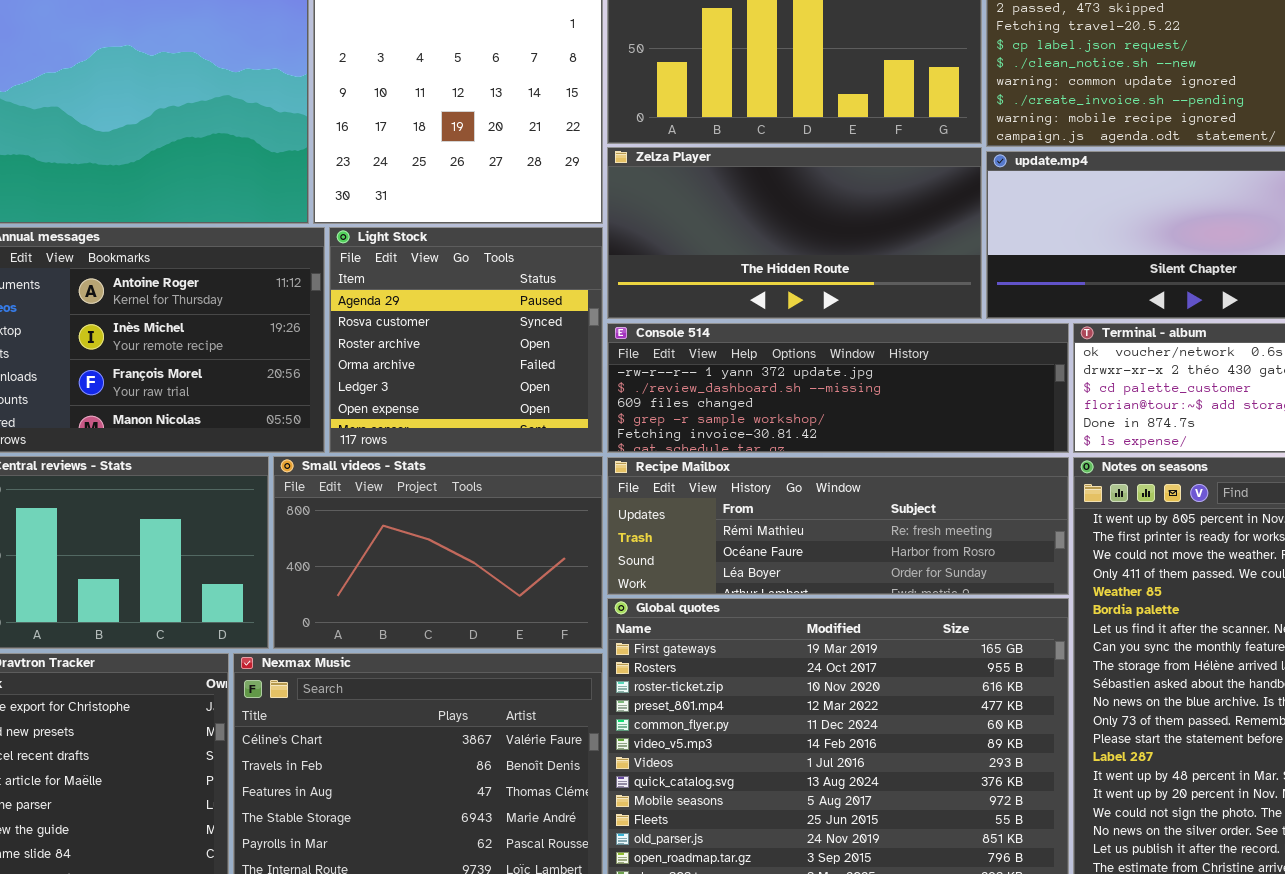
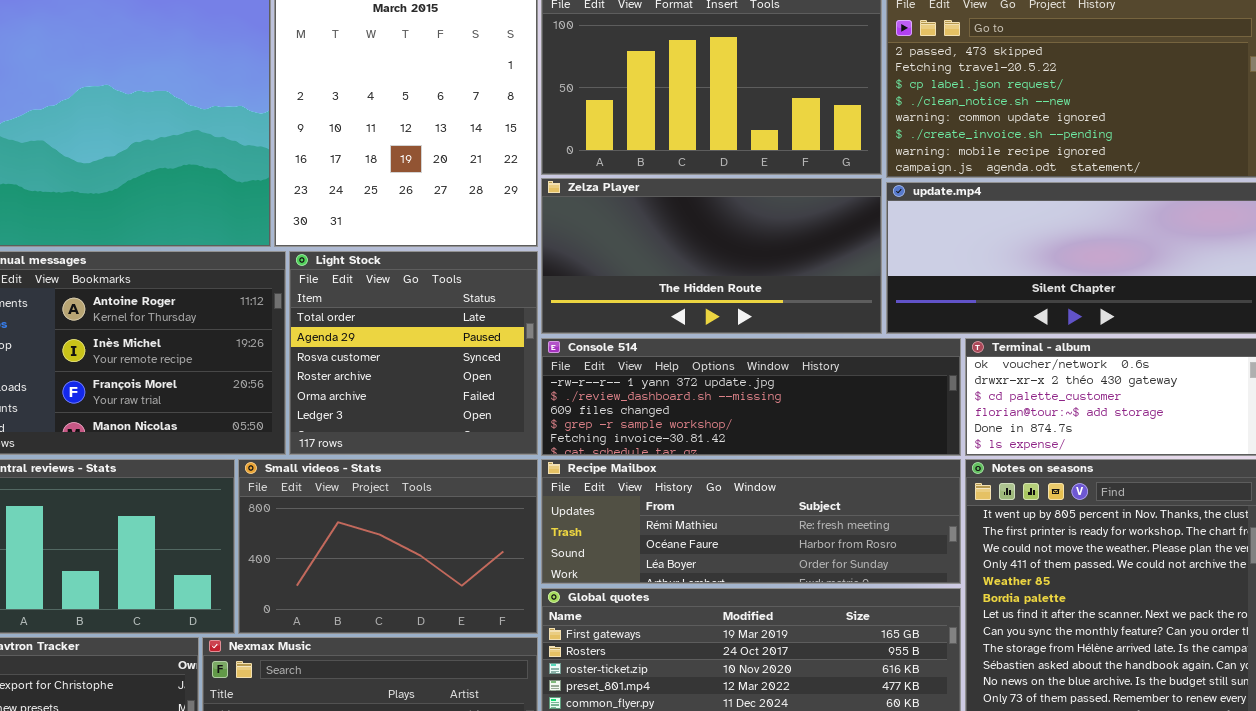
Light Stock: [329,227,603,453] -> [289,251,538,455], scrolled up 1 row

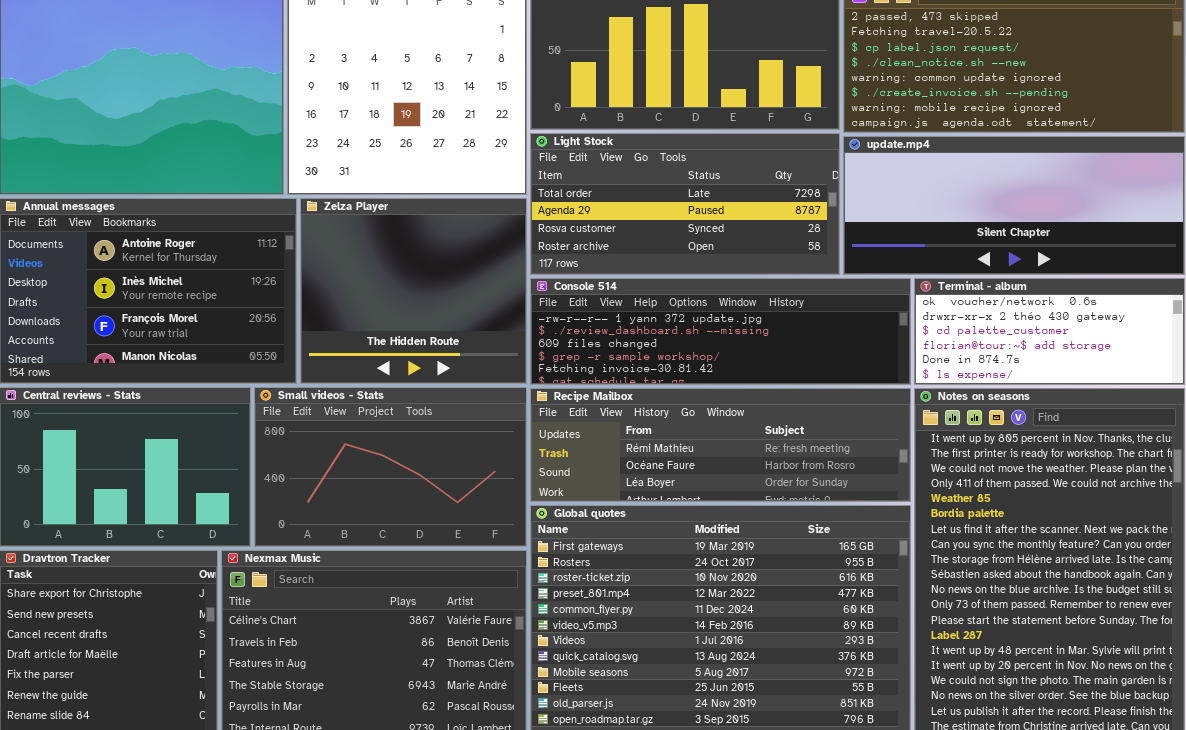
Zelza Player: [541,178,882,334] -> [300,198,527,384], moved, resized
Light Stock: [289,251,538,455] -> [530,133,840,275], moved, resized

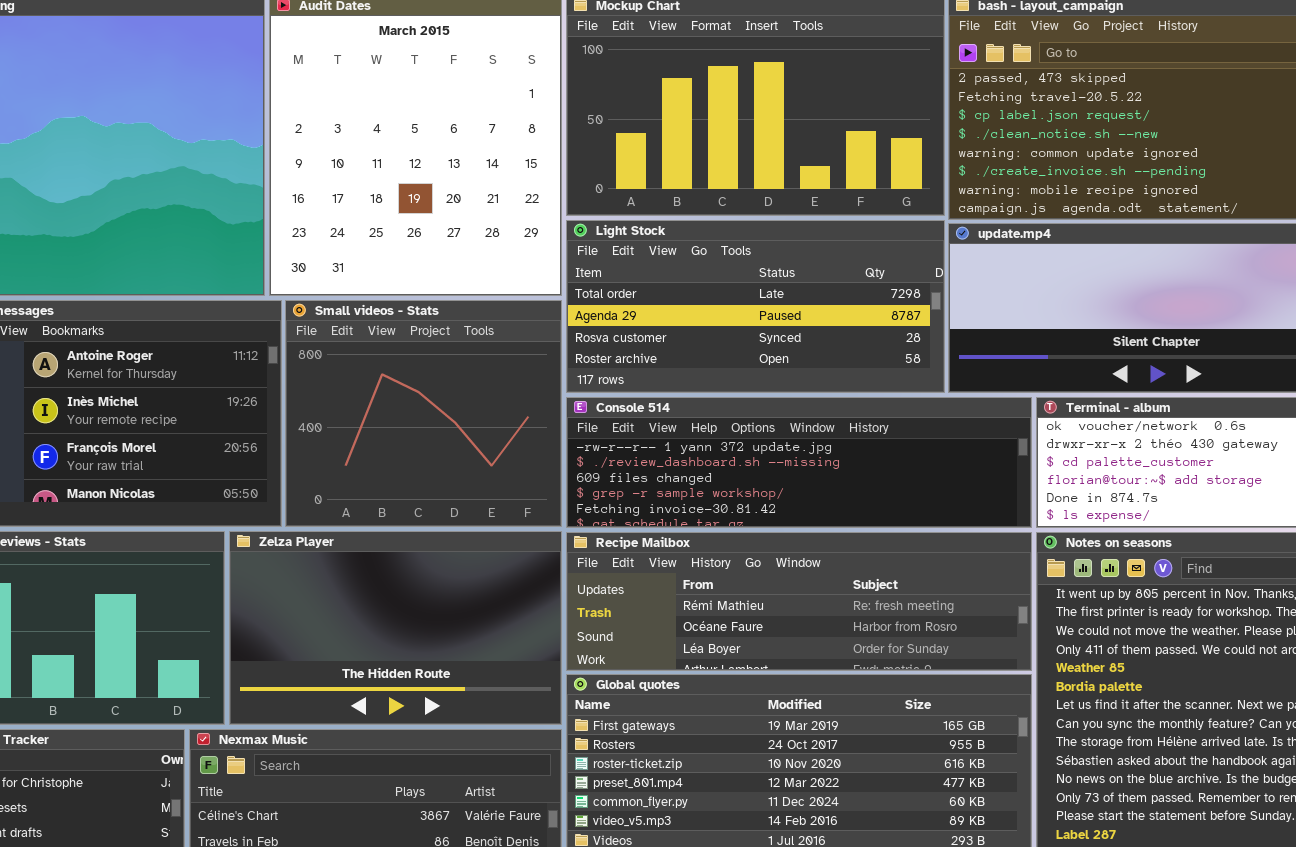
Zelza Player: [300,198,527,384] -> [229,531,562,725], moved, resized
Small videos - Stats: [254,387,527,547] -> [285,300,562,527], moved, resized

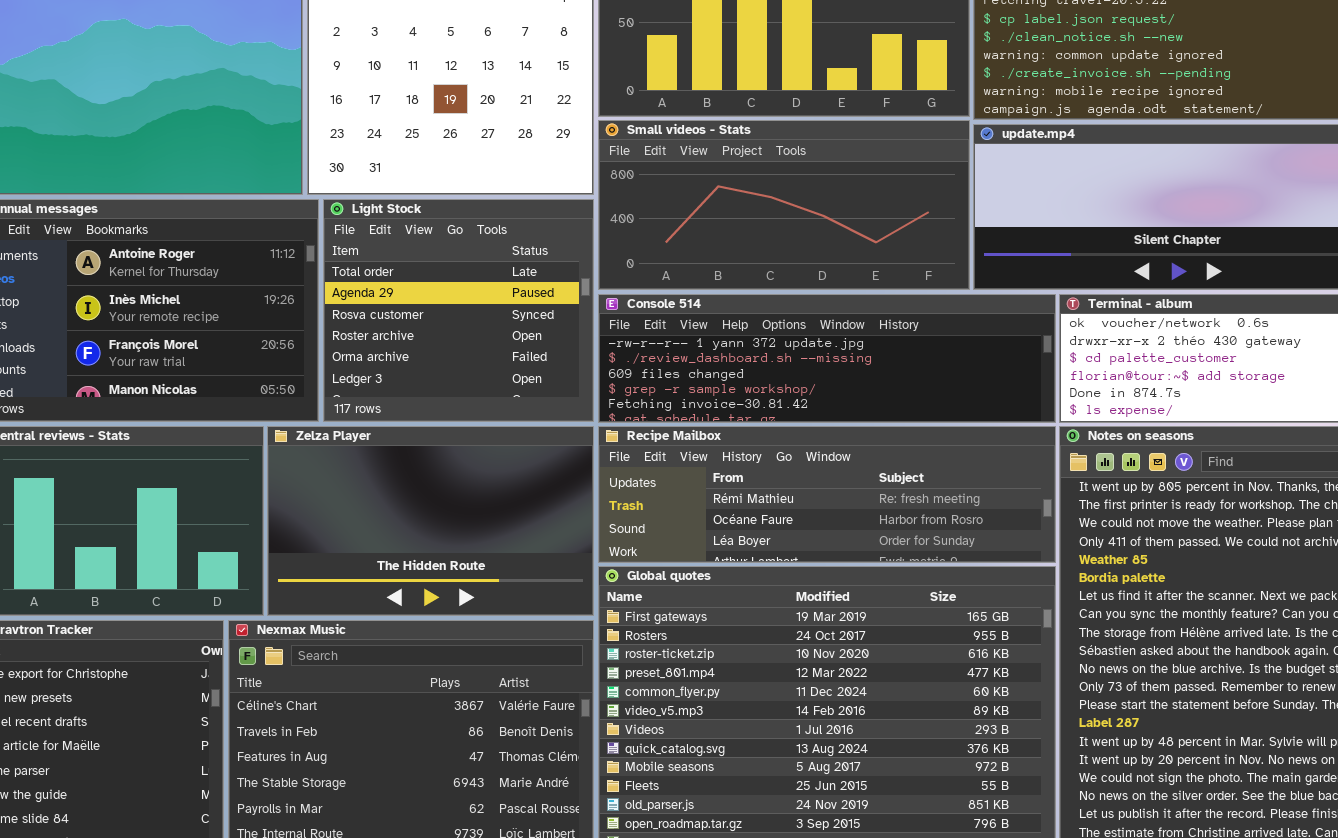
Light Stock: [566,220,945,393] -> [323,199,594,422], moved, resized
Small videos - Stats: [285,300,562,527] -> [598,120,970,290], moved, resized

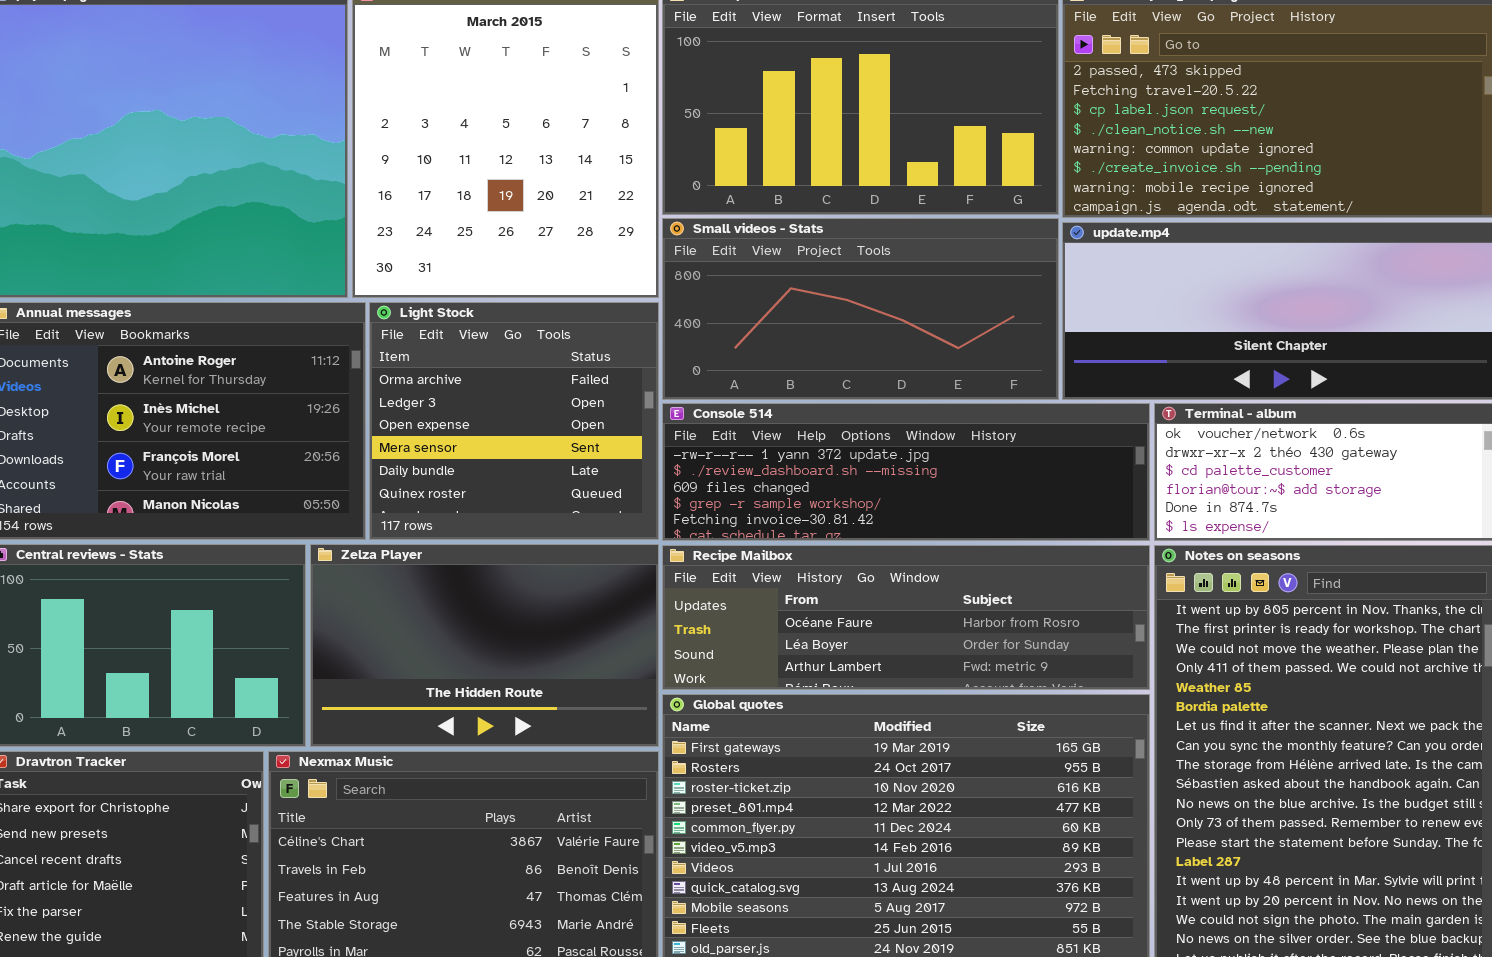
Light Stock: [323,199,594,422] -> [369,302,659,540], scrolled down 4 rows
Recipe Mailbox: [598,426,1056,563] -> [662,545,1150,690], scrolled down 1 row

